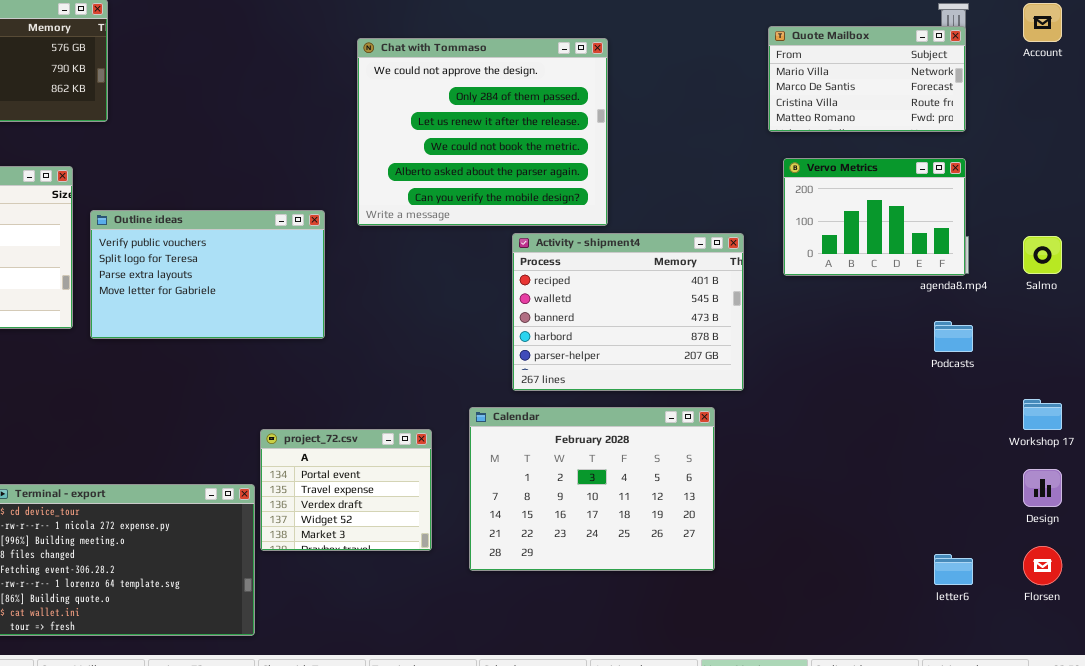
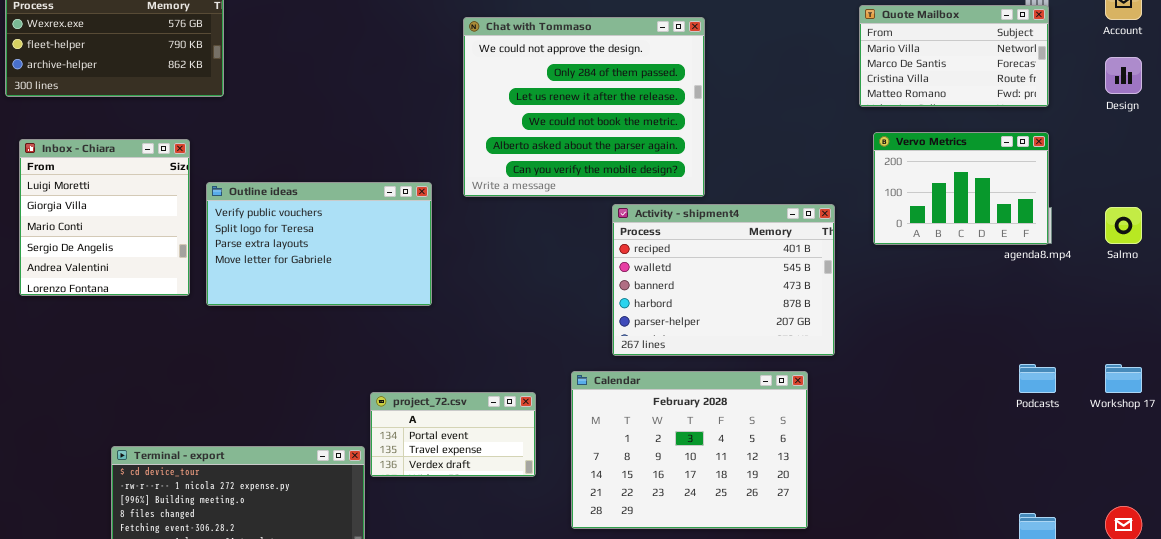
Podcasts: [934,321,973,352] -> [1019,364,1056,393], moved
project_72.csv: [260,429,432,551] -> [370,392,536,477], resized
Design: [1023,469,1062,507] -> [1105,57,1142,94], moved

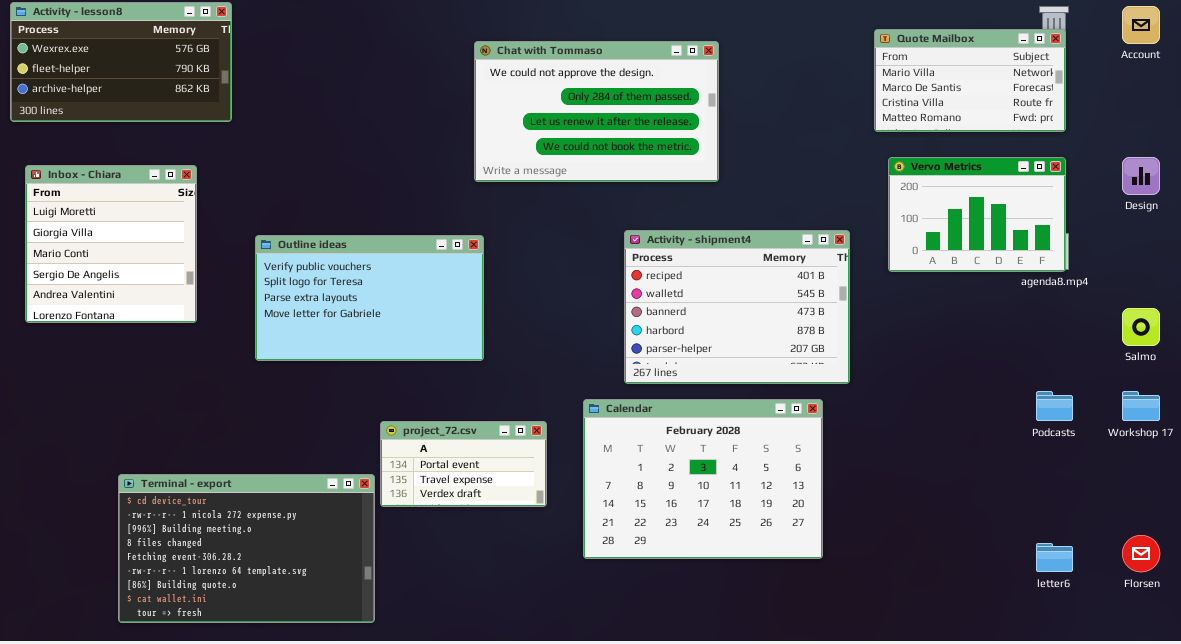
Chat with Tommaso: [463,17,705,197] -> [474,41,719,182], resized
Design: [1105,57,1142,94] -> [1122,157,1160,195], moved
Outline ideas: [206,182,432,306] -> [255,235,484,361], moved
Salmo: [1105,207,1142,244] -> [1122,308,1160,346], moved

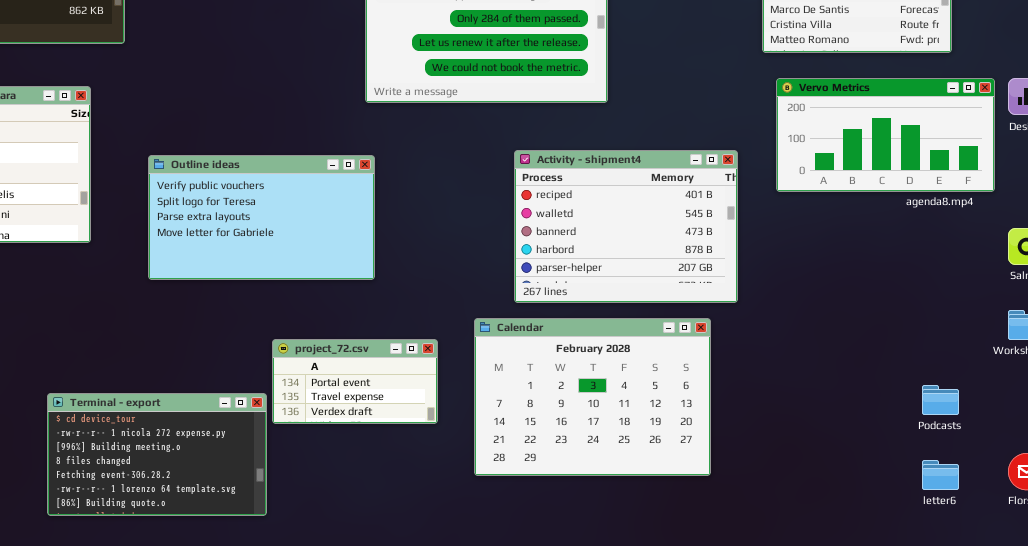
Vervo Metrics: [888,157,1066,272] -> [776,78,995,192], resized
Podcasts: [1036,391,1073,421] -> [922,385,959,415], moved
Terminal - export: [118,474,375,623] -> [47,393,267,516], resized

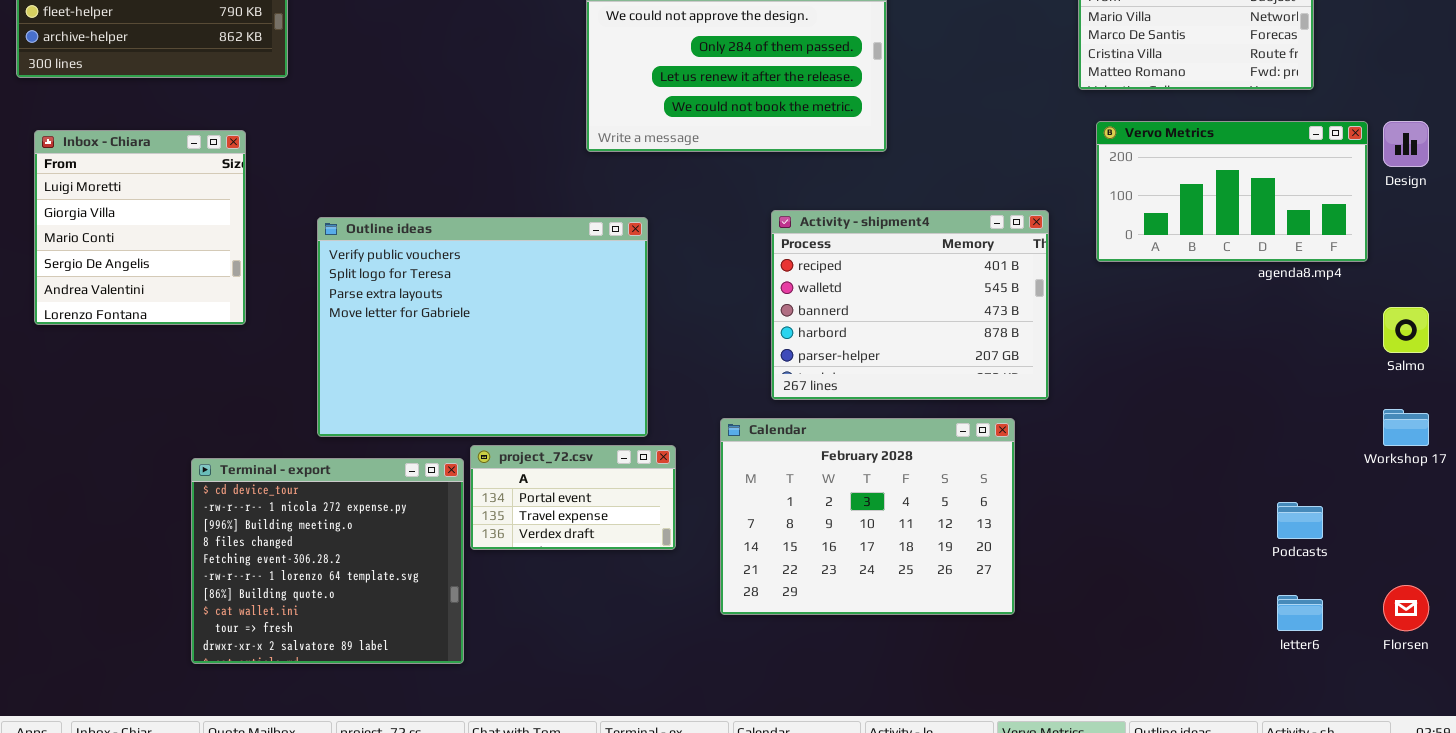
Outline ideas: [148,155,375,280] -> [317,217,648,437], resized
Terminal - export: [47,393,267,516] -> [191,458,464,664], resized

